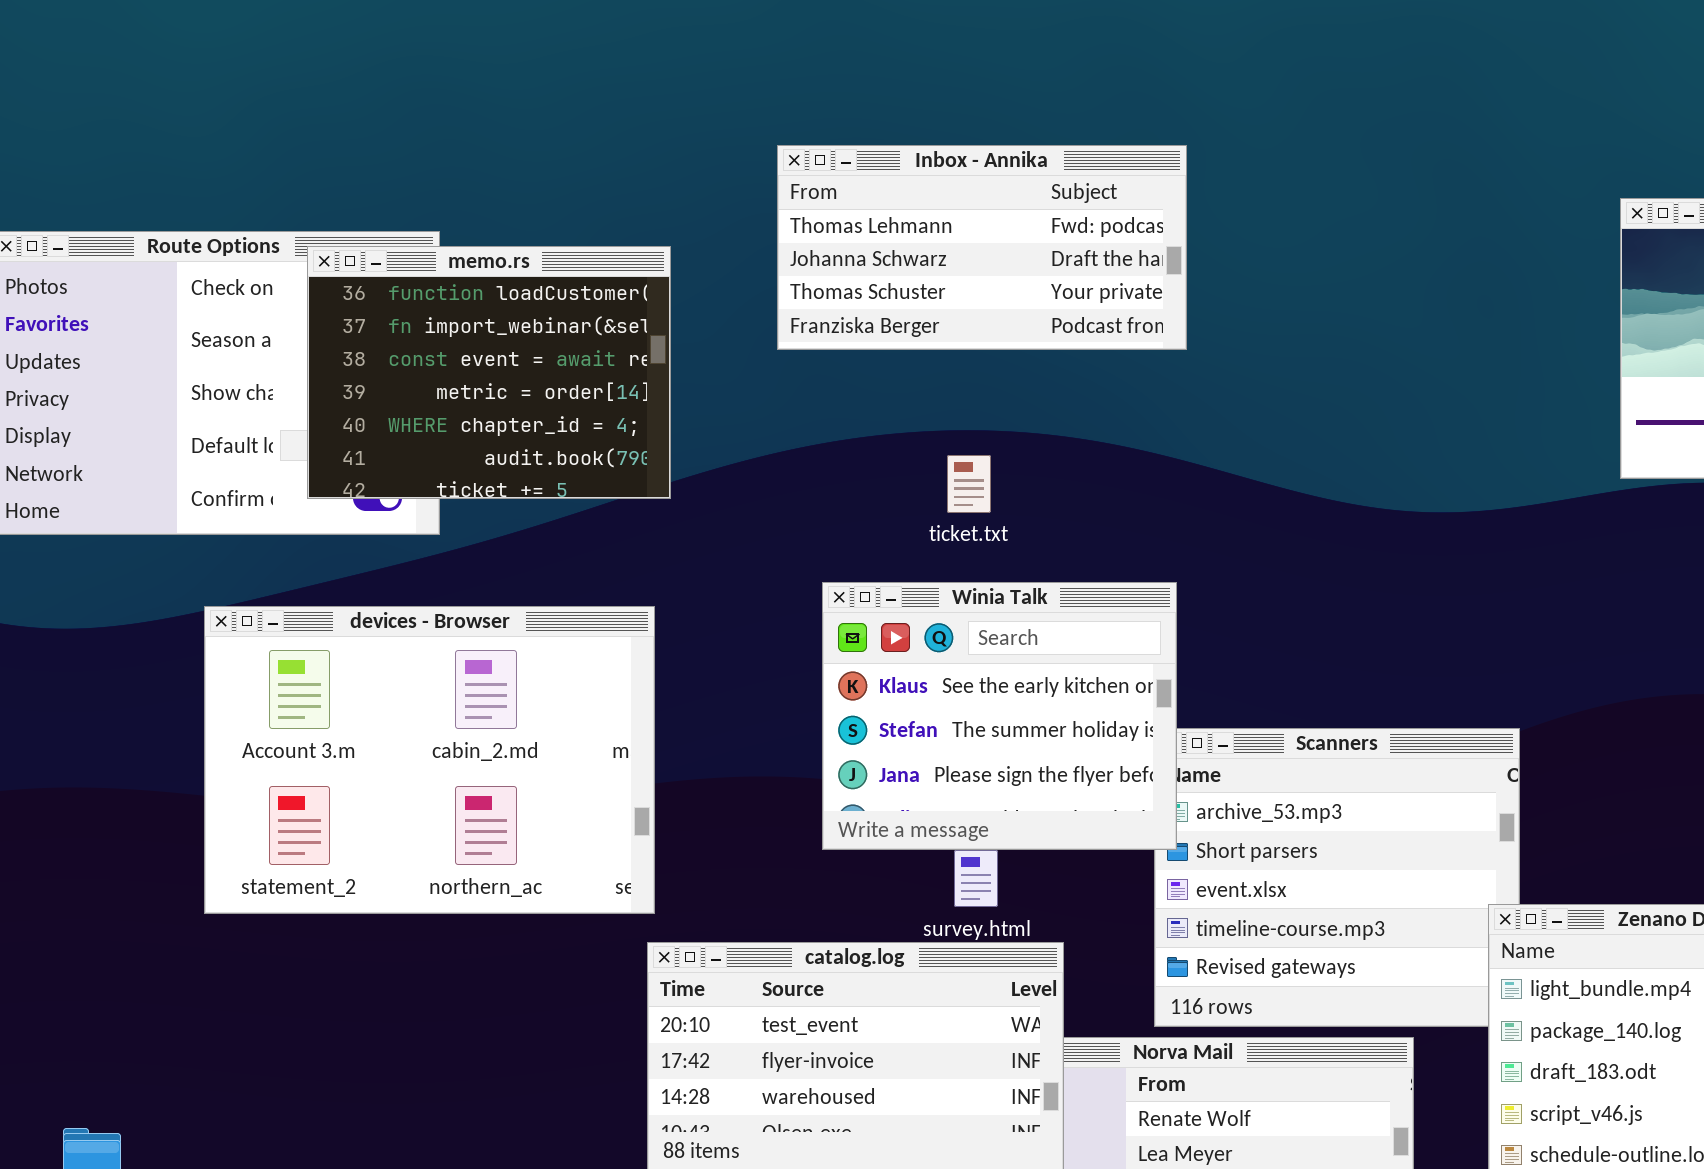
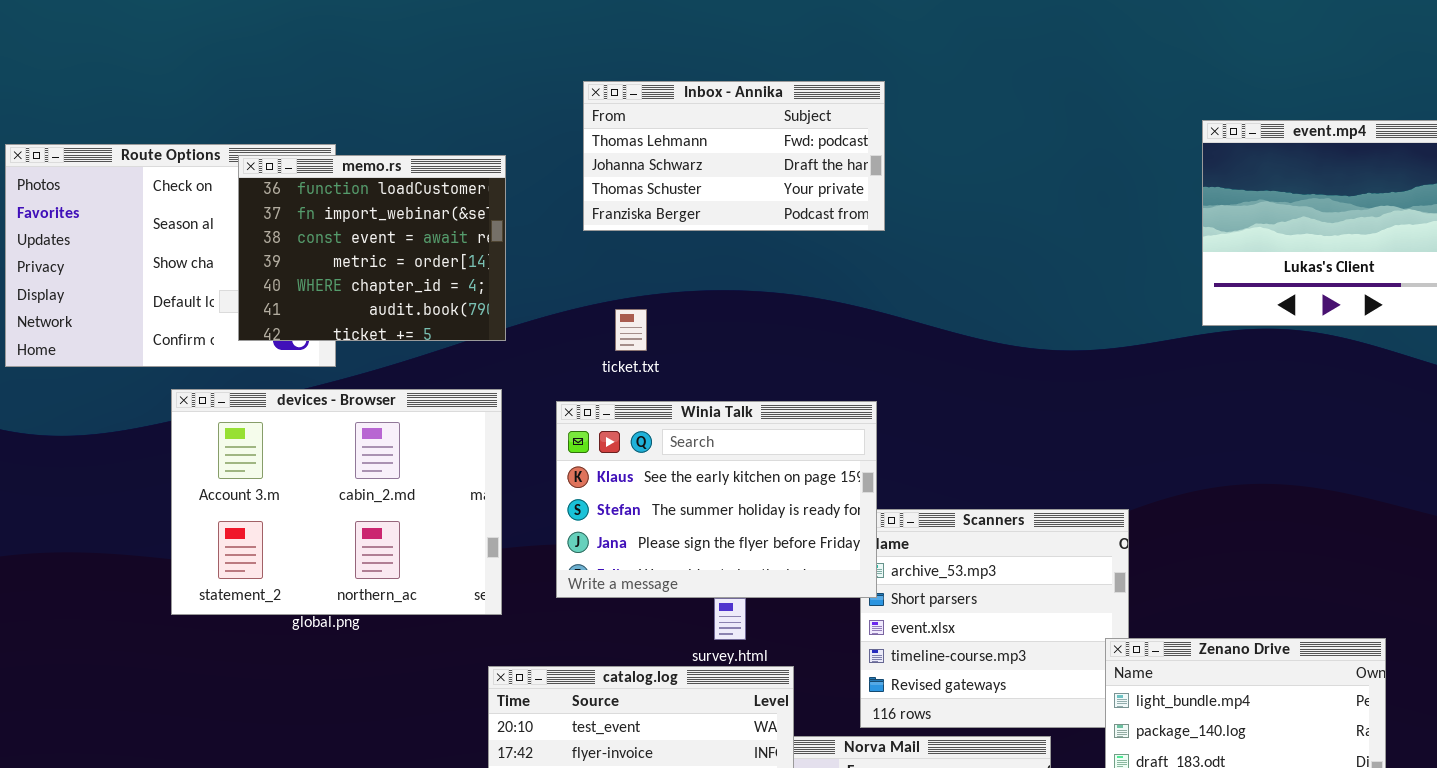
ticket.txt: [947,455,991,513] -> [615,309,647,351], moved
Winia Talk: [822,582,1177,850] -> [556,401,877,598], resized
devices - Browser: [204,606,655,914] -> [171,389,502,615], moved

